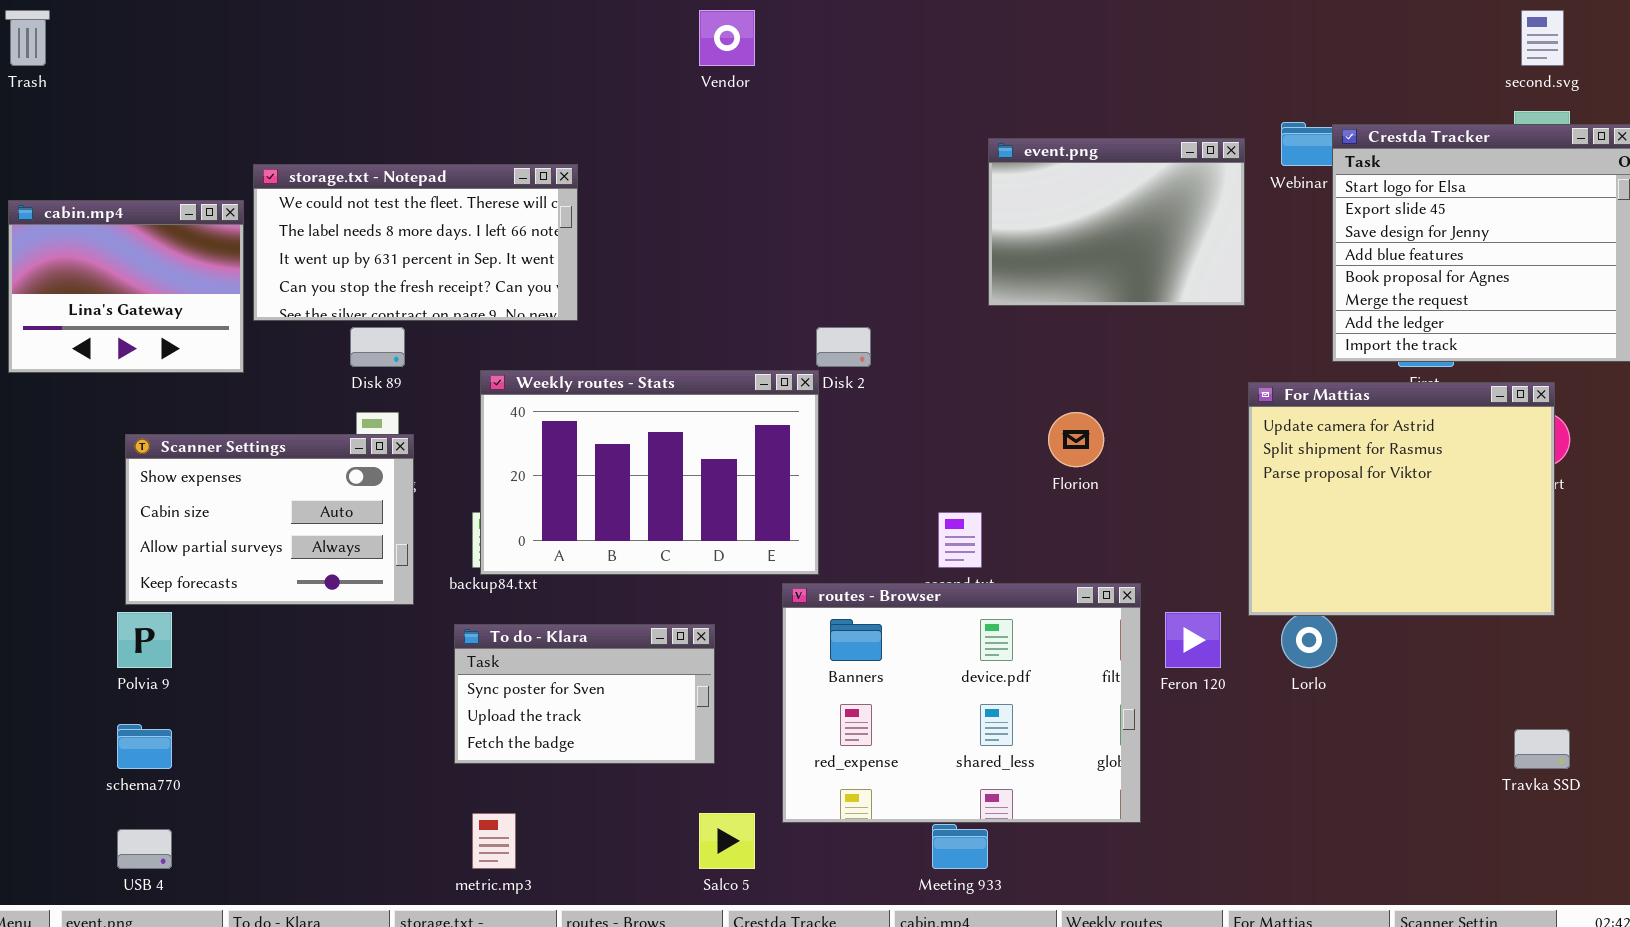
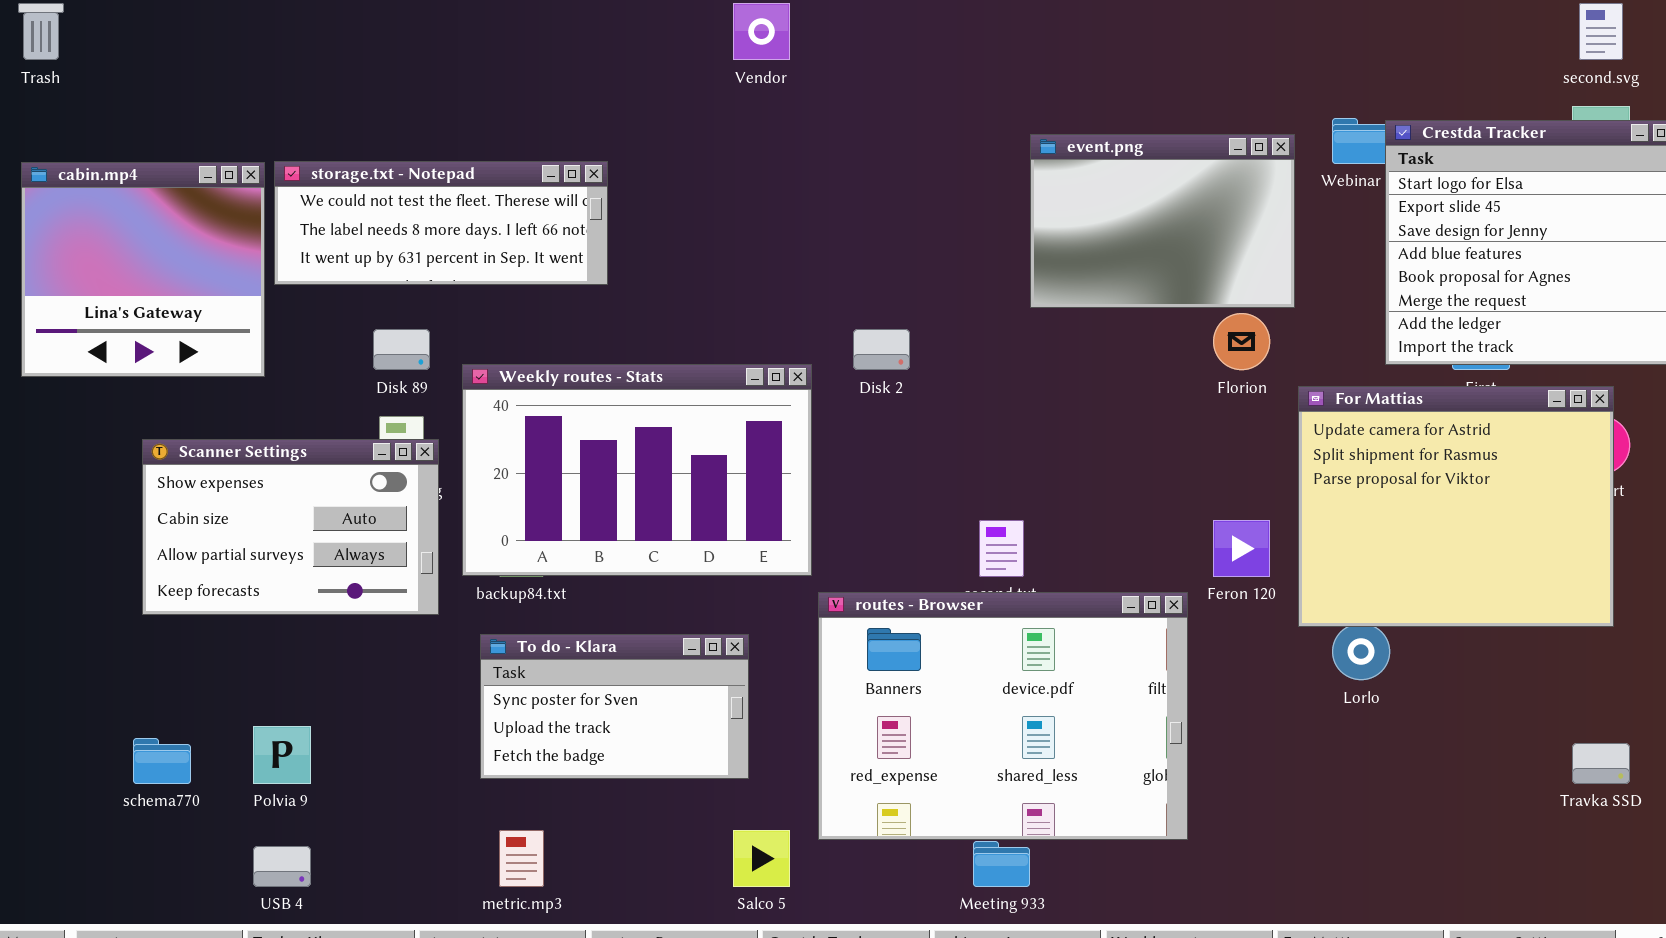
storage.txt - Notepad: [253,164,578,321] -> [274,161,608,285], resized
cabin.mp4: [8,200,244,373] -> [21,162,265,377], resized
Weekly routes - Stats: [480,370,819,575] -> [462,364,812,576], moved
Florion: [1048,412,1104,467] -> [1213,313,1270,370], moved
Polvia 9: [117,612,172,668] -> [253,726,311,784], moved
Feron 120: [1165,612,1221,668] -> [1213,520,1270,577], moved
USB 4: [117,829,172,869] -> [253,846,311,887], moved

